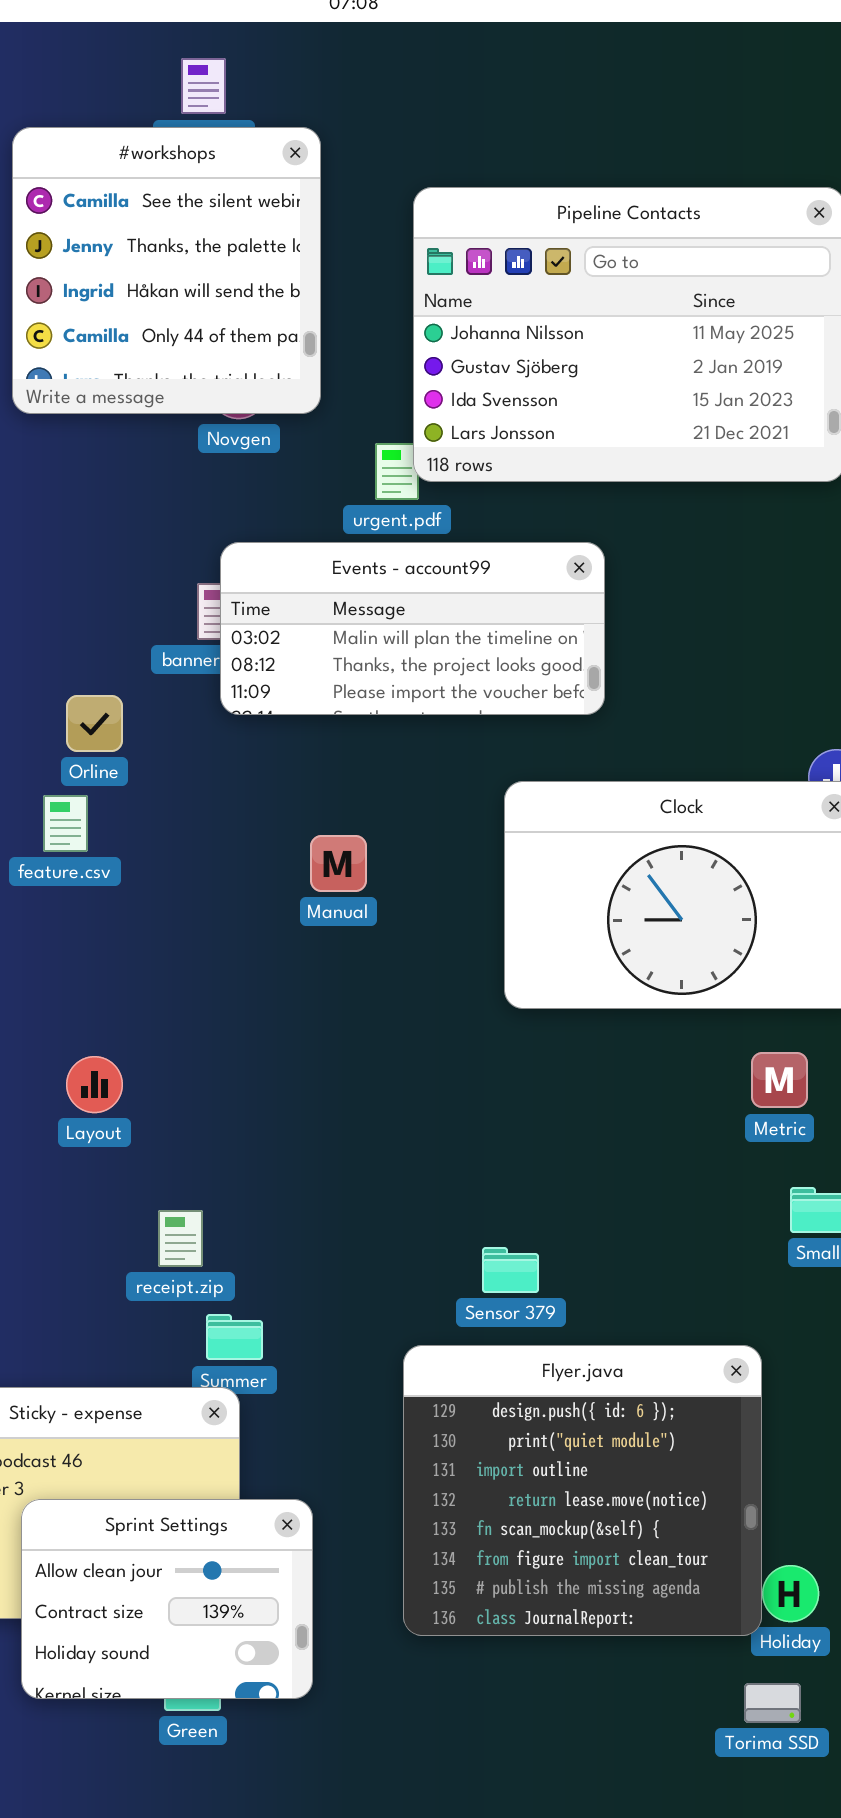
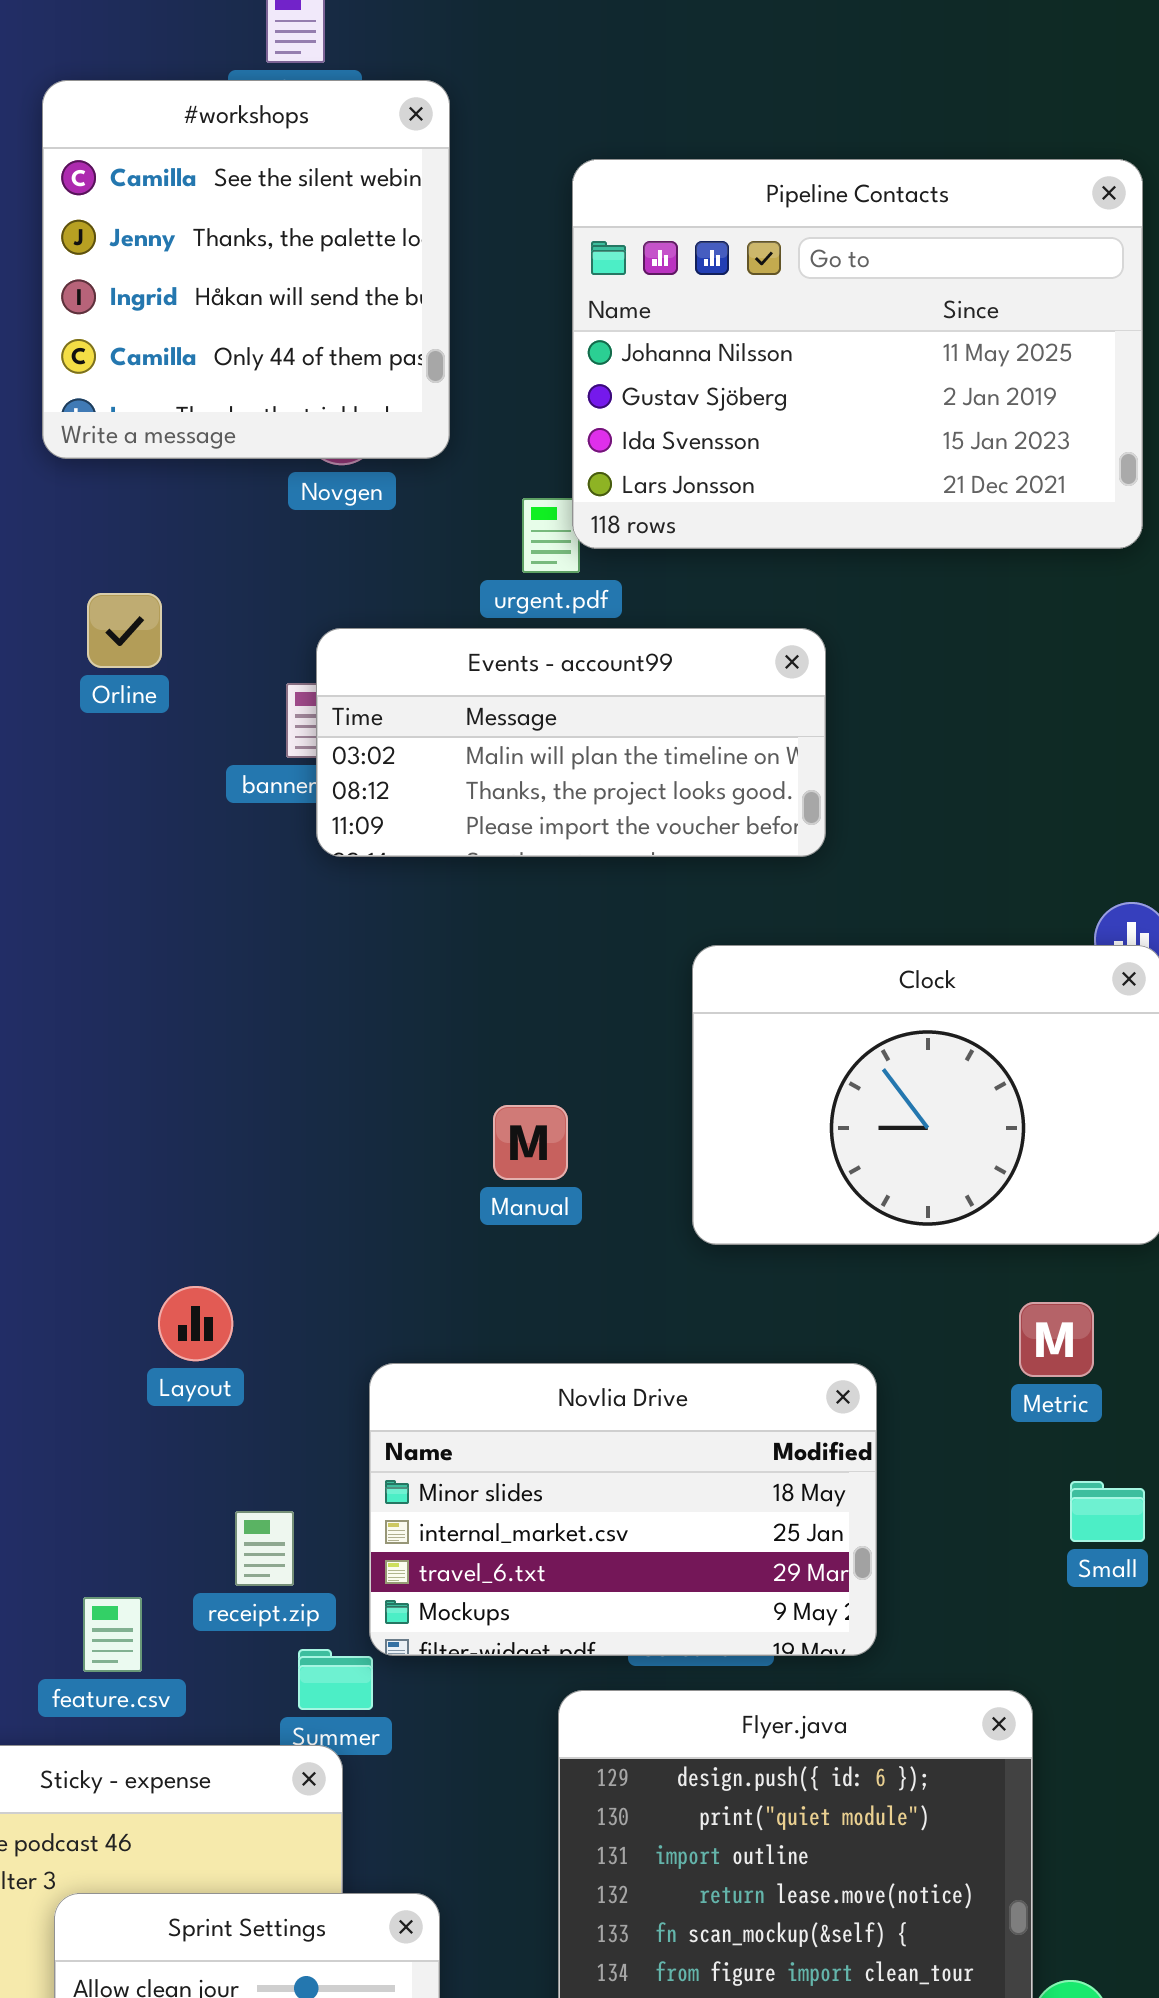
Orline: [66,695,123,752] -> [87,593,162,668], moved
feature.csv: [43,795,88,852] -> [83,1597,142,1672], moved
Manual: [310,835,367,892] -> [493,1105,568,1180], moved
Layout: [66,1056,123,1113] -> [158,1286,233,1361], moved
Novlia Drive: none -> [369,1363,877,1656], opened

